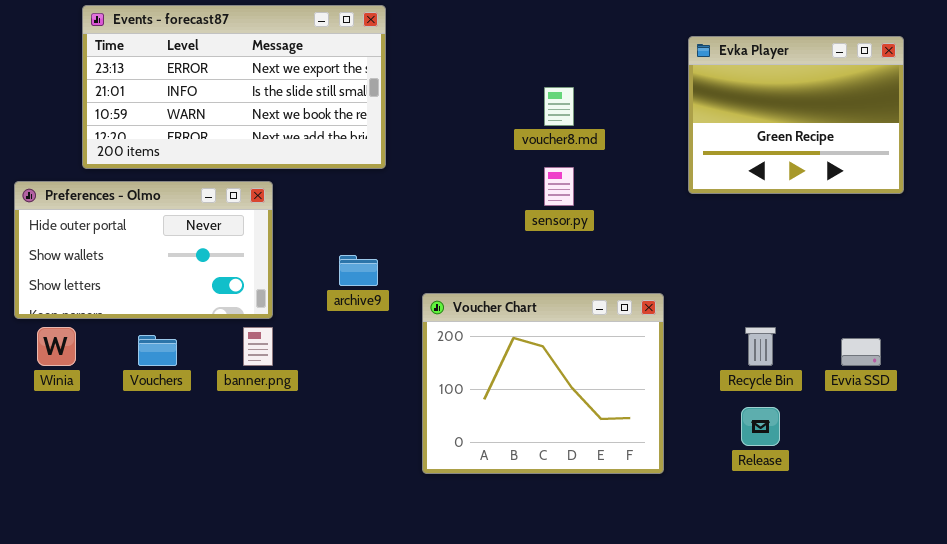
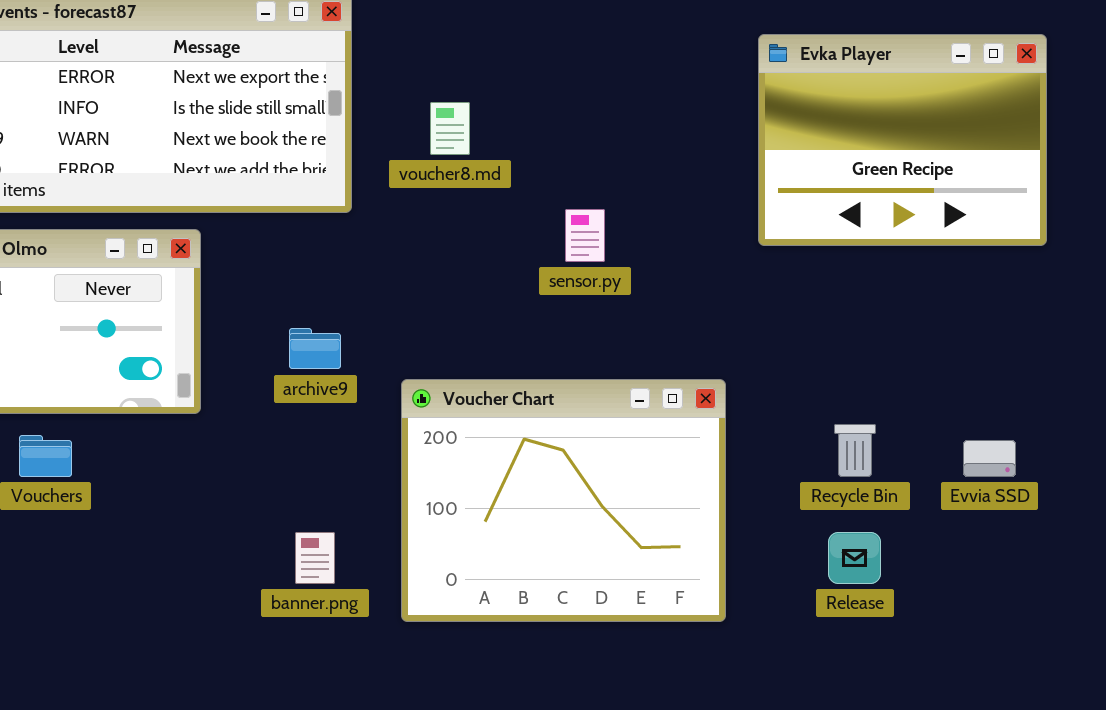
voucher8.md: [544,87,574,126] -> [430,102,470,155], moved
banner.png: [243,327,273,366] -> [295,532,335,584], moved

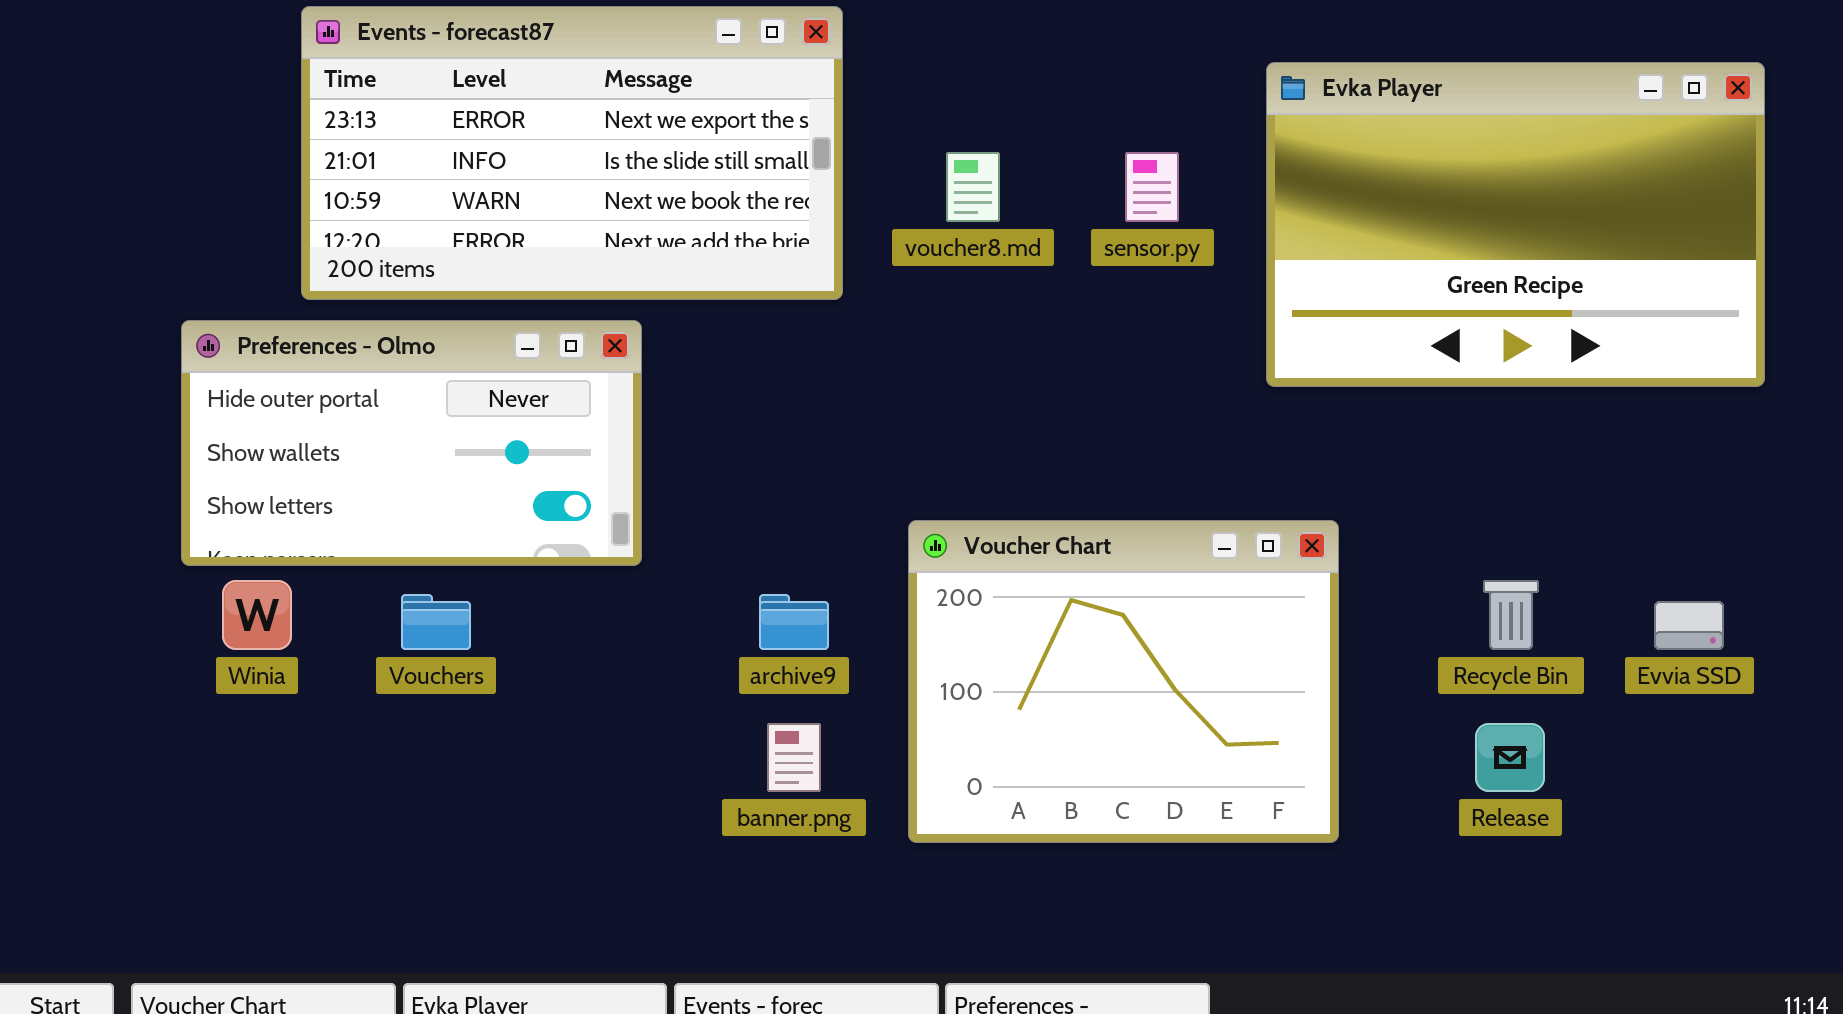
Evka Player: [758,34,1047,246] -> [1266,62,1765,387], resized
sensor.py: [565,209,605,262] -> [1125,152,1179,222], moved
archive9: [289,328,341,369] -> [759,594,829,650], moved

